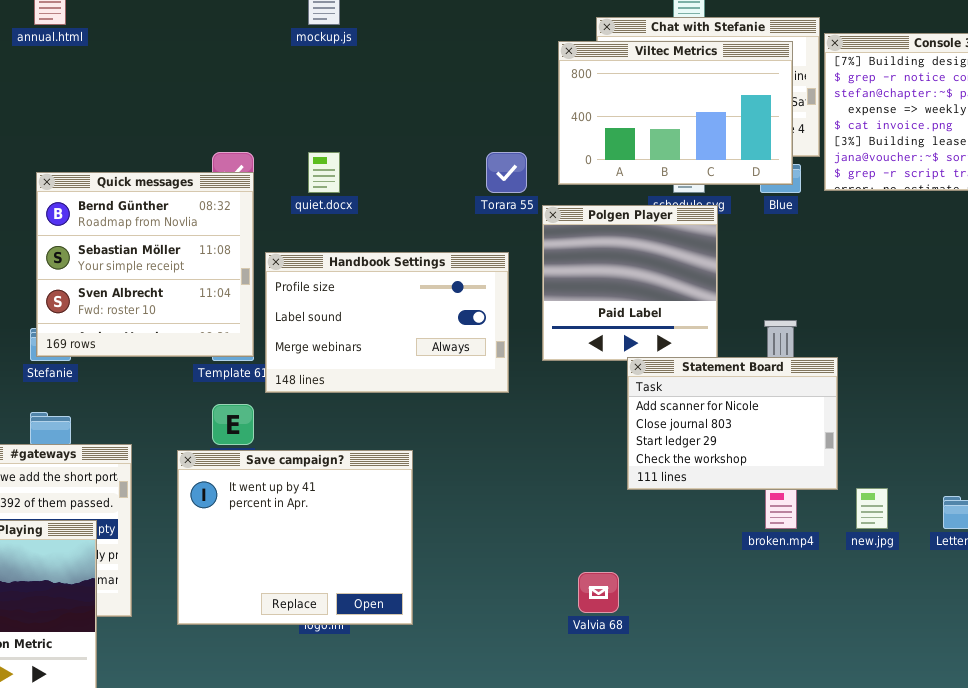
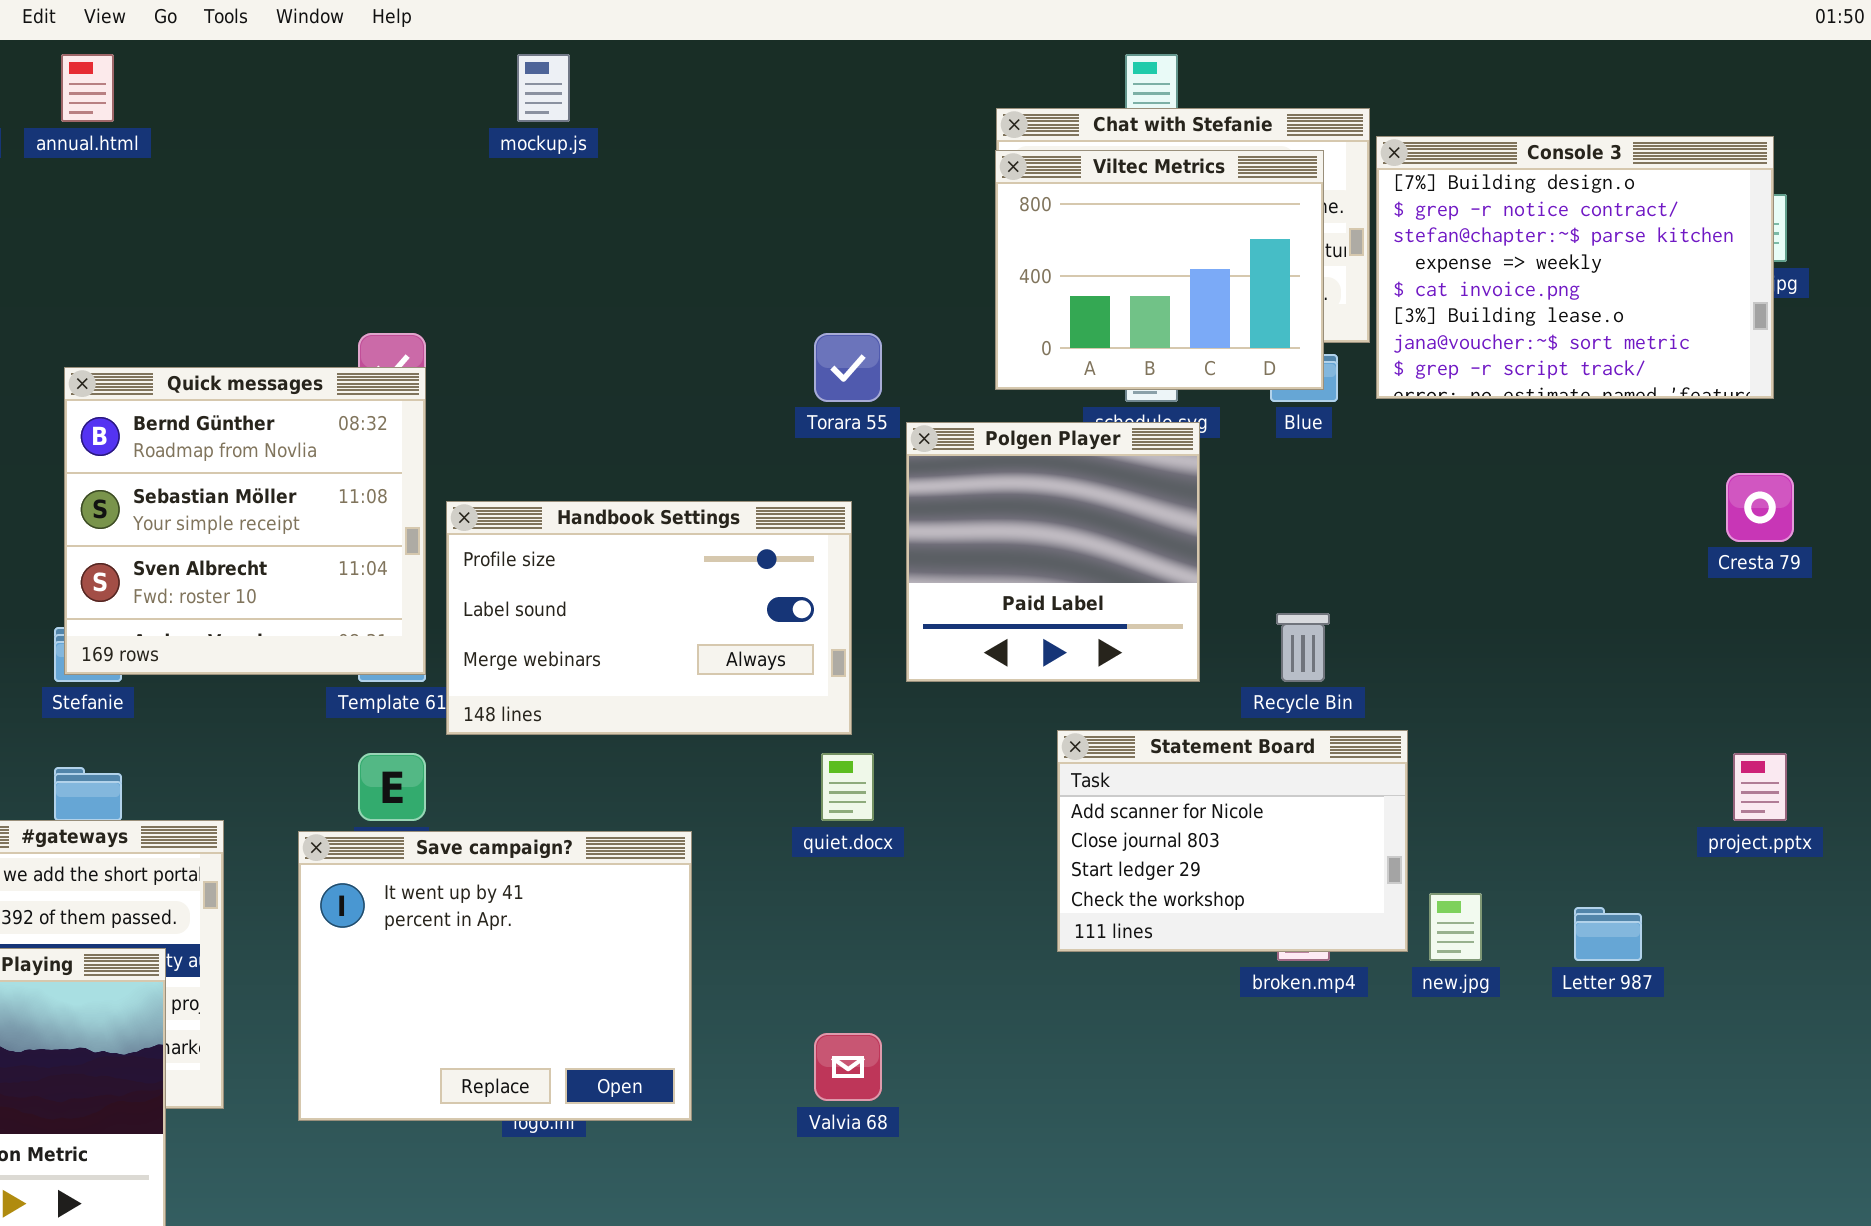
Viltec Metrics: [558,41,793,185] -> [995,150,1324,390], resized
quiet.docx: [308,152,340,193] -> [821,753,874,821], moved
Statement Board: [627,357,838,490] -> [1057,730,1408,952], moved
Valvia 68: [578,572,619,613] -> [814,1033,882,1101], moved

